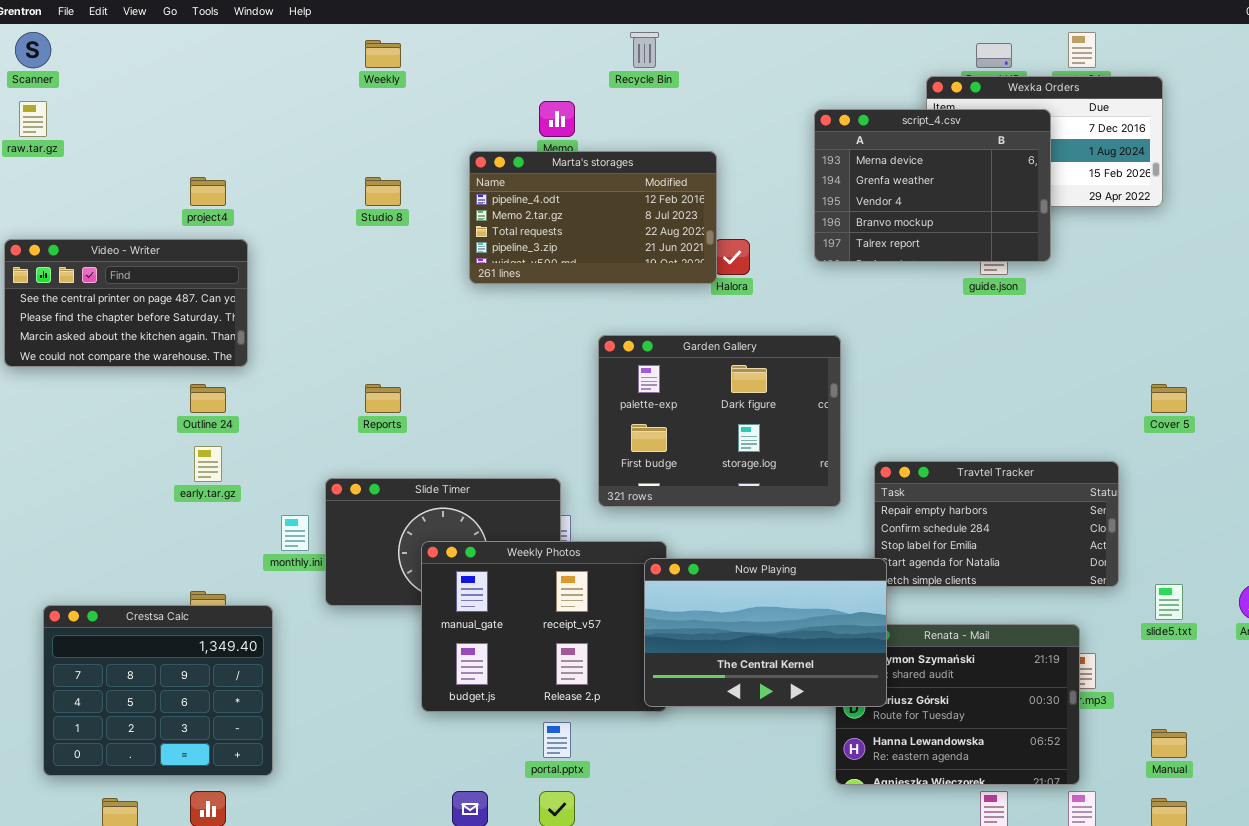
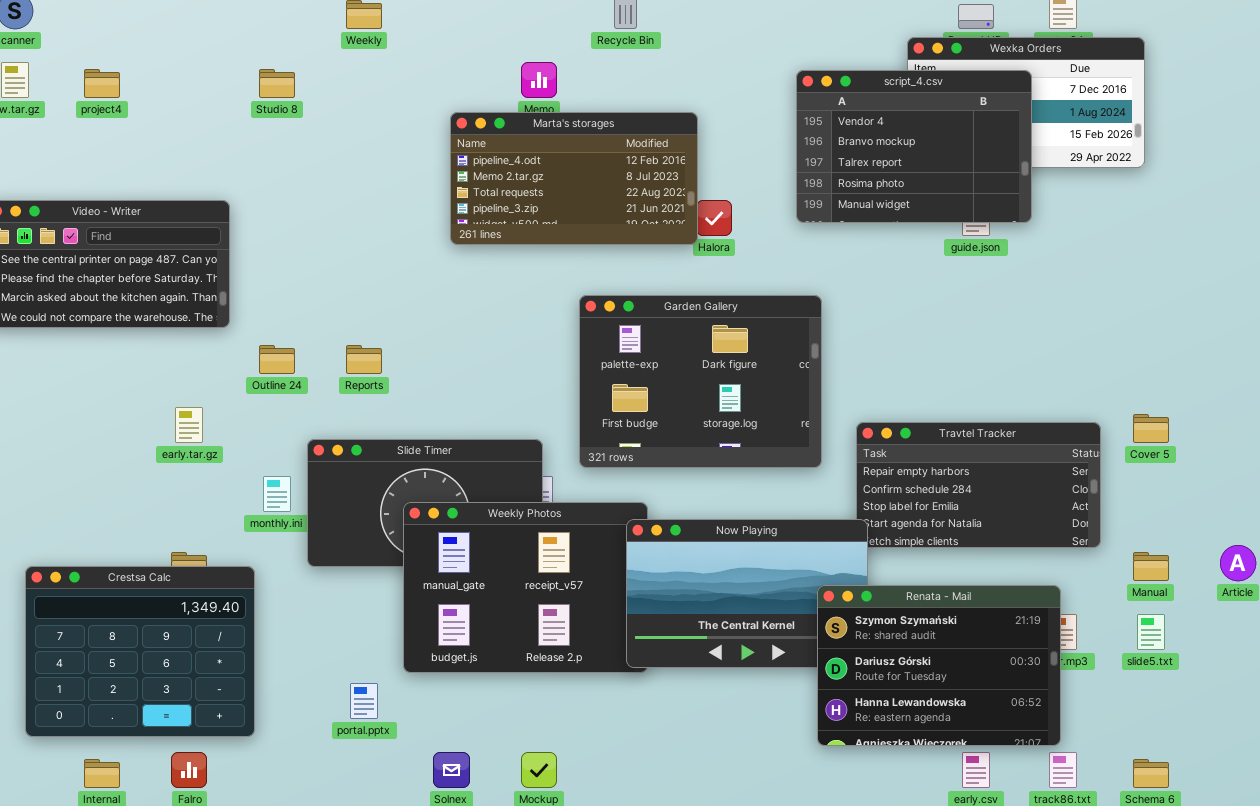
script_4.csv: [814,109,1051,262] -> [796,70,1032,223], scrolled down 2 rows
project4: [190,177,226,206] -> [84,69,120,98], moved
Studio 8: [365,177,401,206] -> [259,69,295,98], moved
Outline 24: [190,384,226,413] -> [259,345,295,374], moved
Cover 5: [1151,384,1187,413] -> [1133,414,1169,443], moved
slide5.txt: [1155,584,1183,620] -> [1137,614,1165,650], moved
Renata - Mail: [835,624,1080,785] -> [817,585,1061,746], raised
portal.pptx: [543,722,571,758] -> [350,683,378,719], moved
Manual: [1151,729,1187,758] -> [1133,552,1169,581], moved

